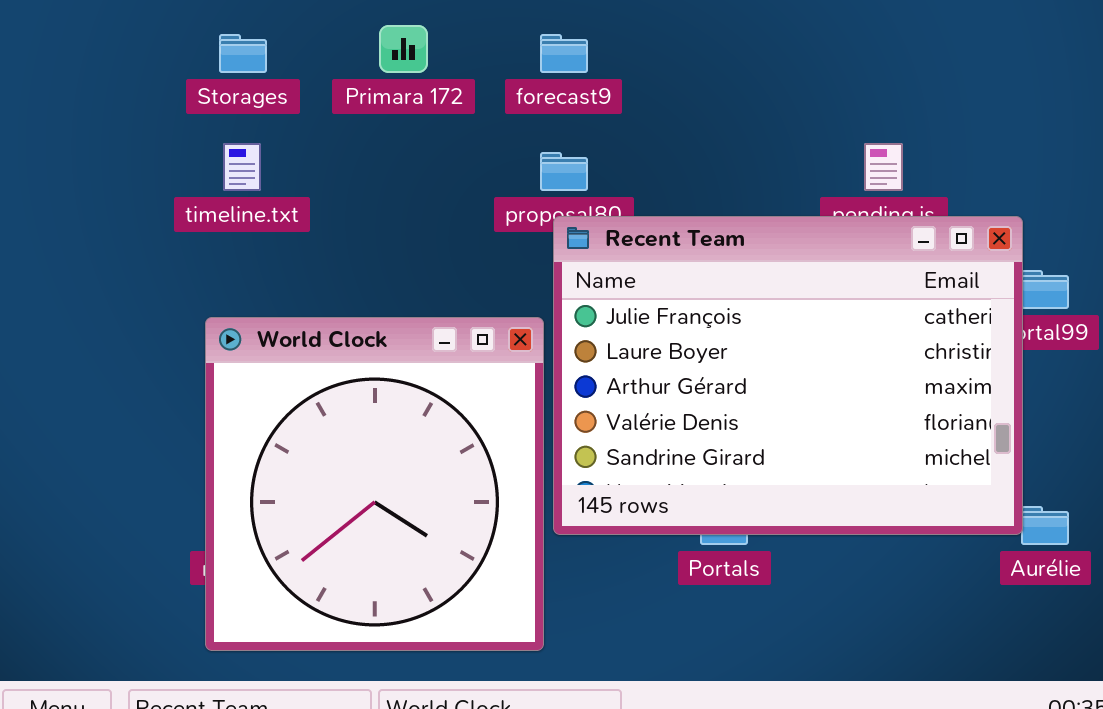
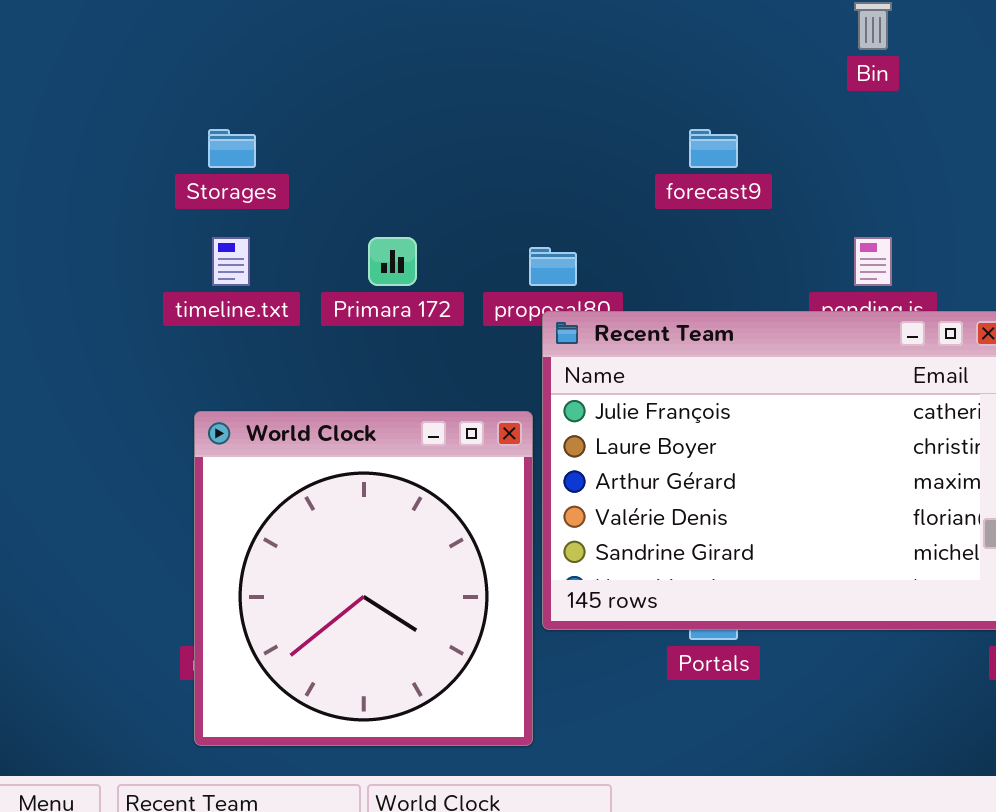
Primara 172: [379,25,428,73] -> [368,237,417,286], moved
forecast9: [540,34,588,73] -> [689,129,738,168], moved

